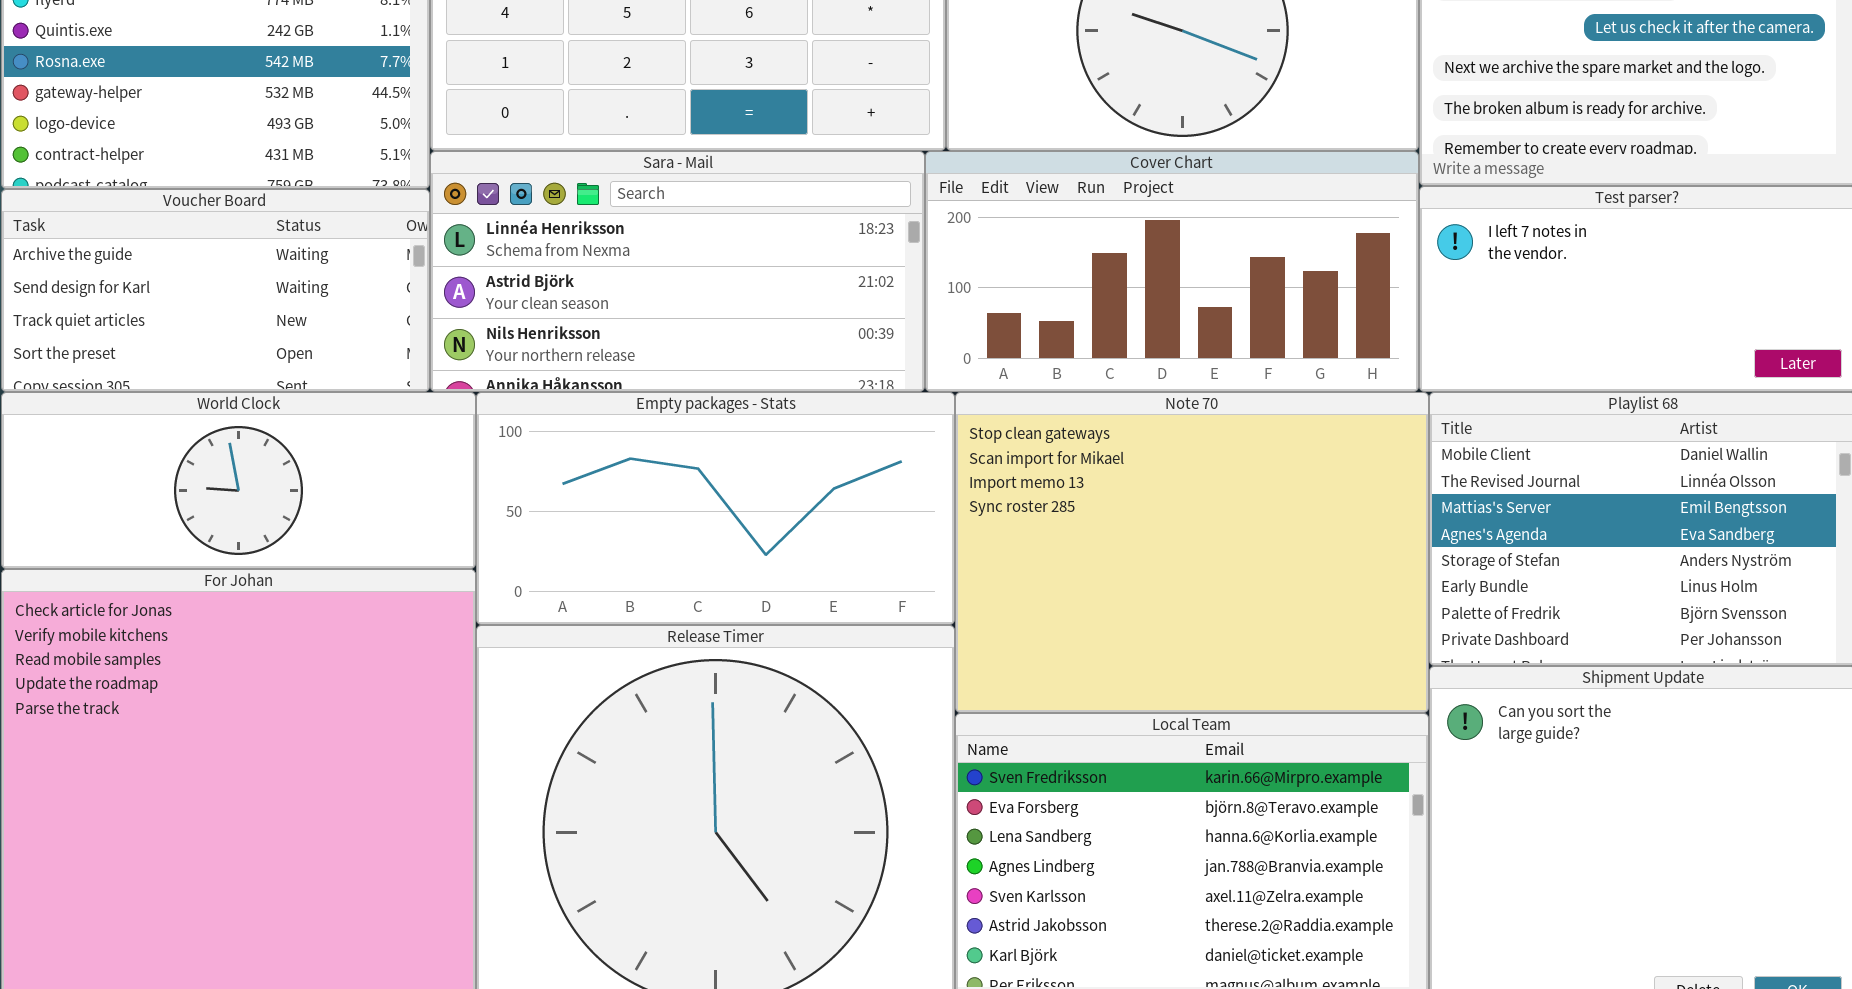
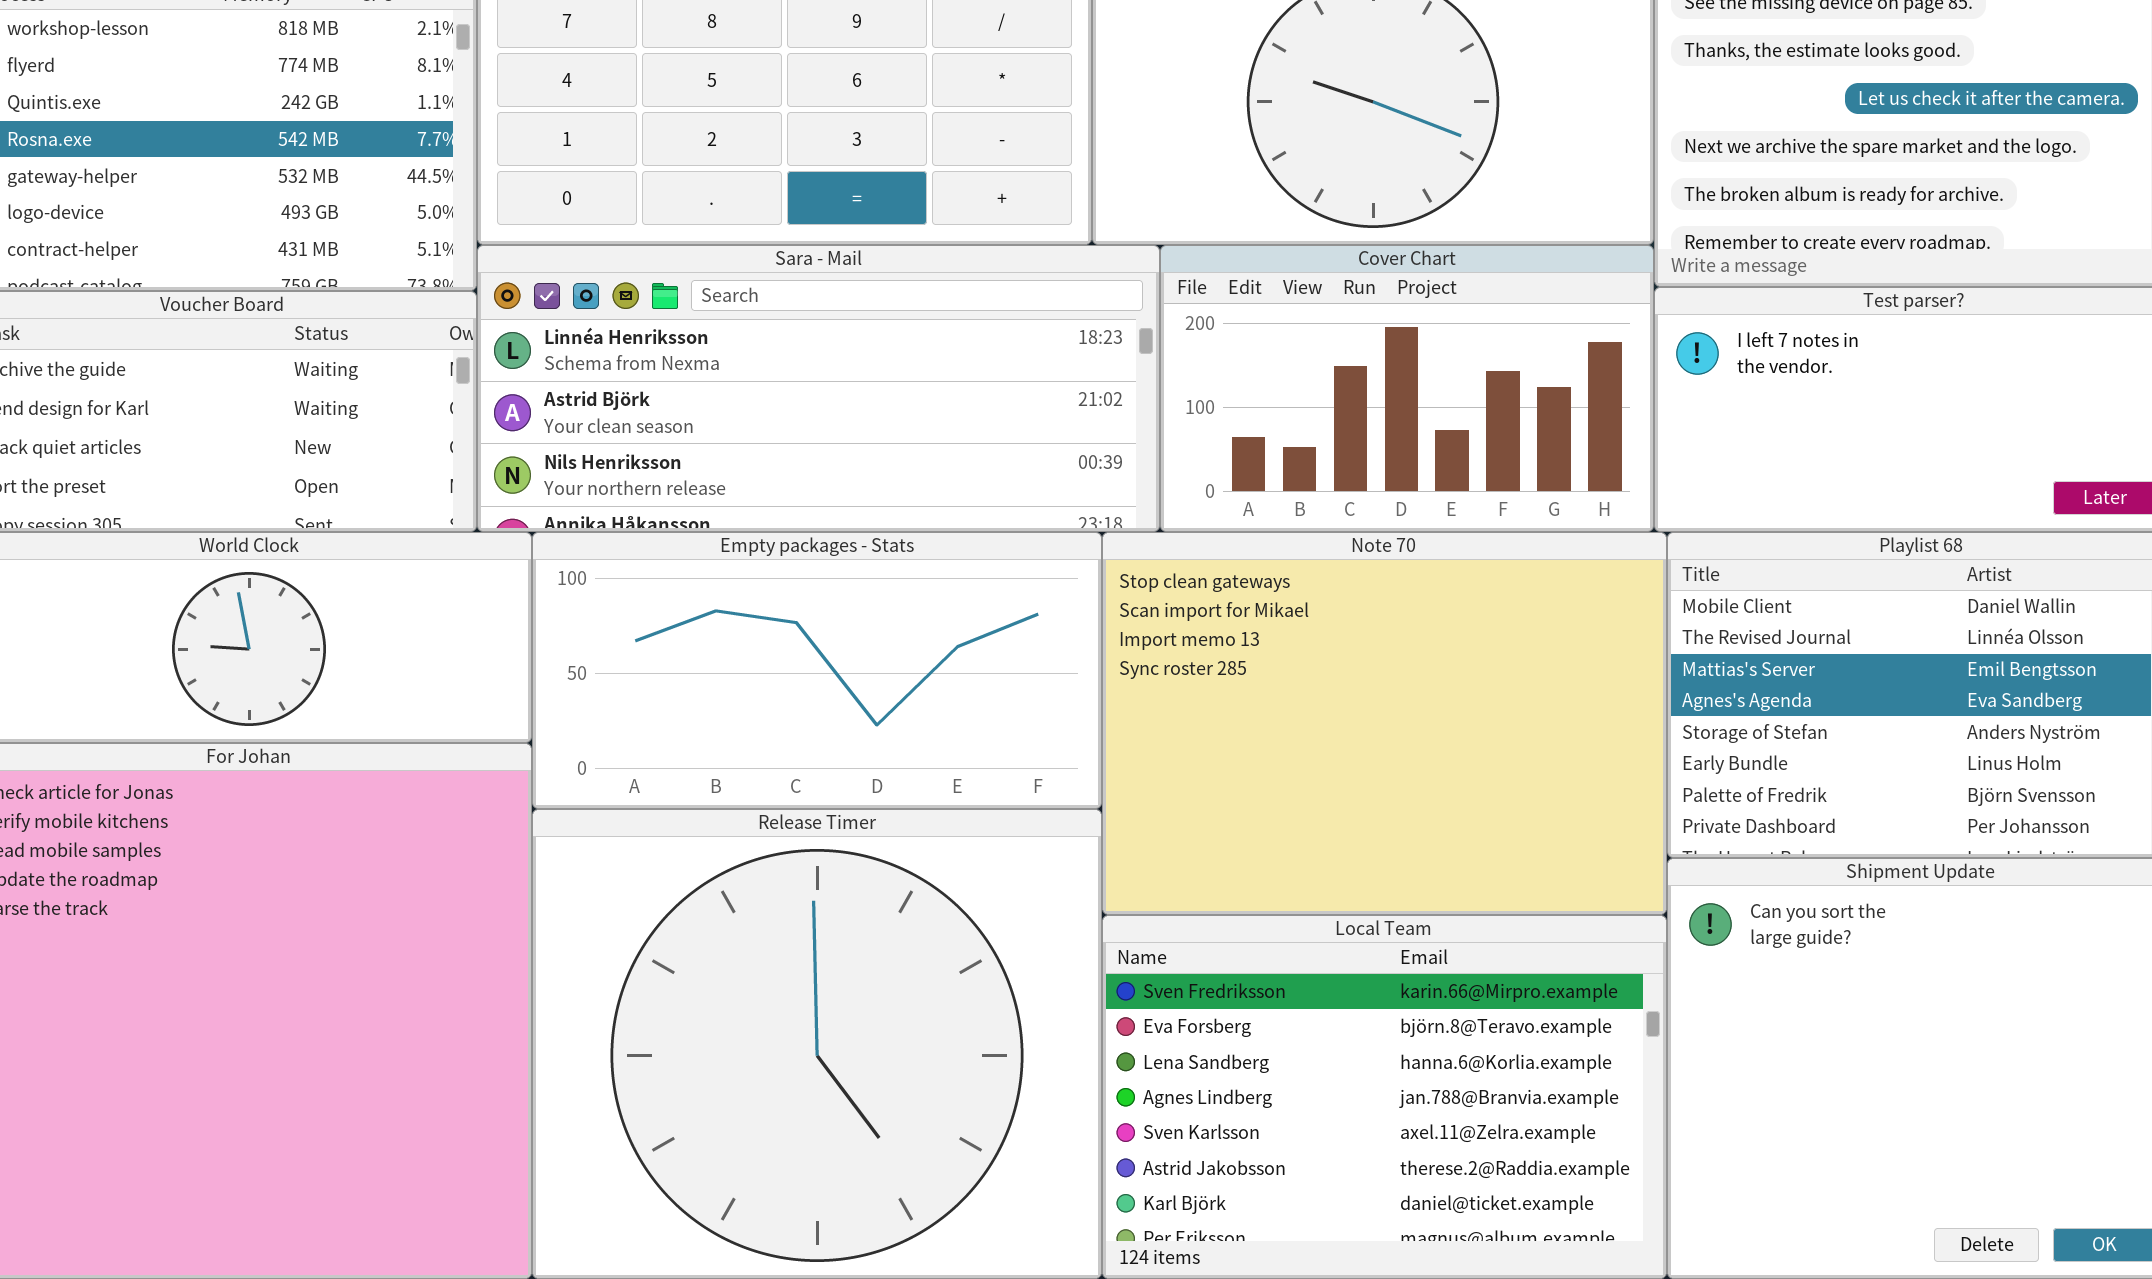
Sara - Mail: [430,151,925,392] -> [477,245,1160,532], resized
Cover Chart: [925,151,1419,392] -> [1160,245,1654,532], resized

